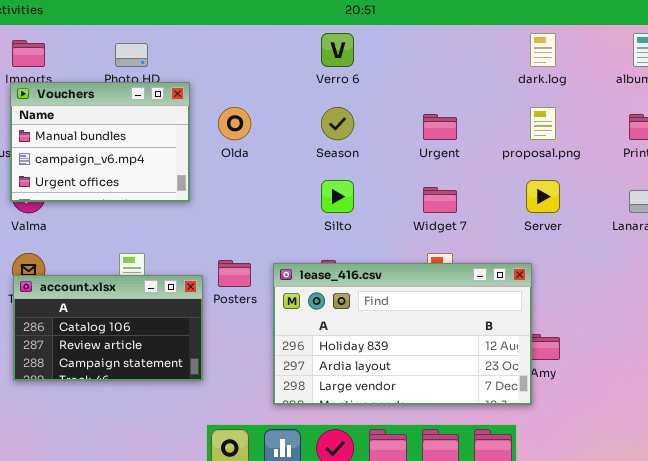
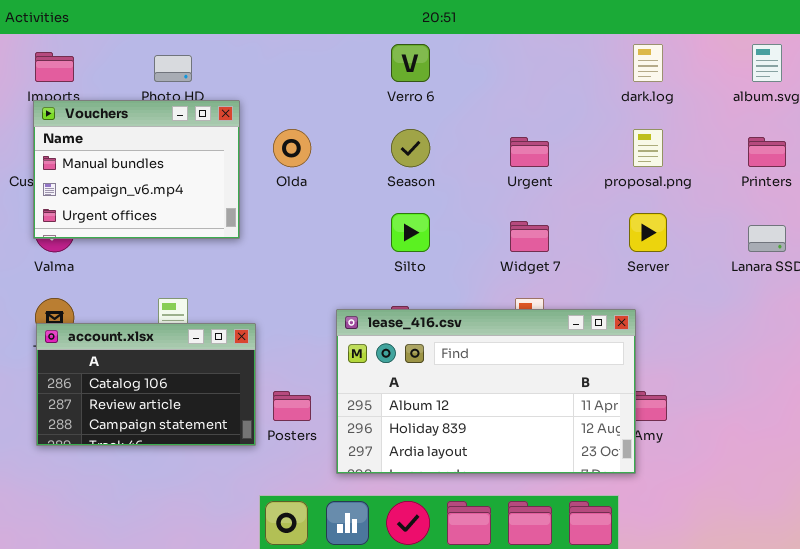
Posters: [218,260,251,287] -> [273,391,311,421], moved
lease_416.csv: [273,263,532,405] -> [336,309,636,474], scrolled up 1 row

